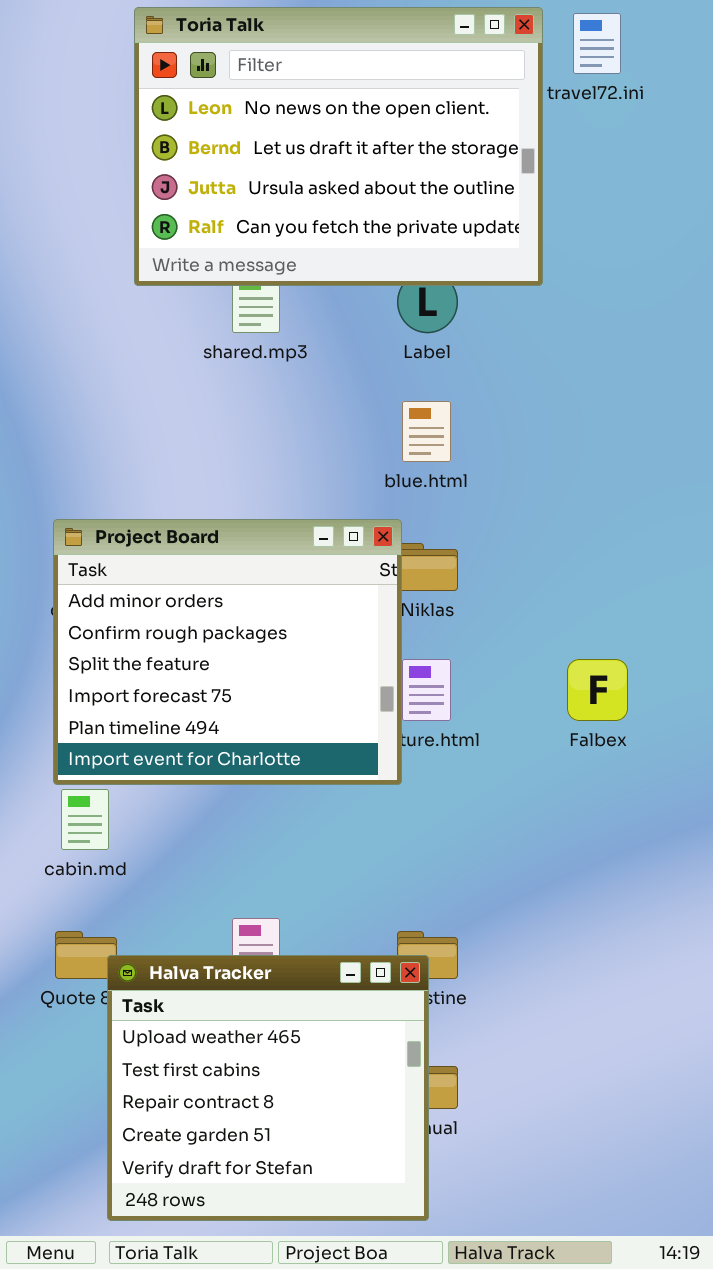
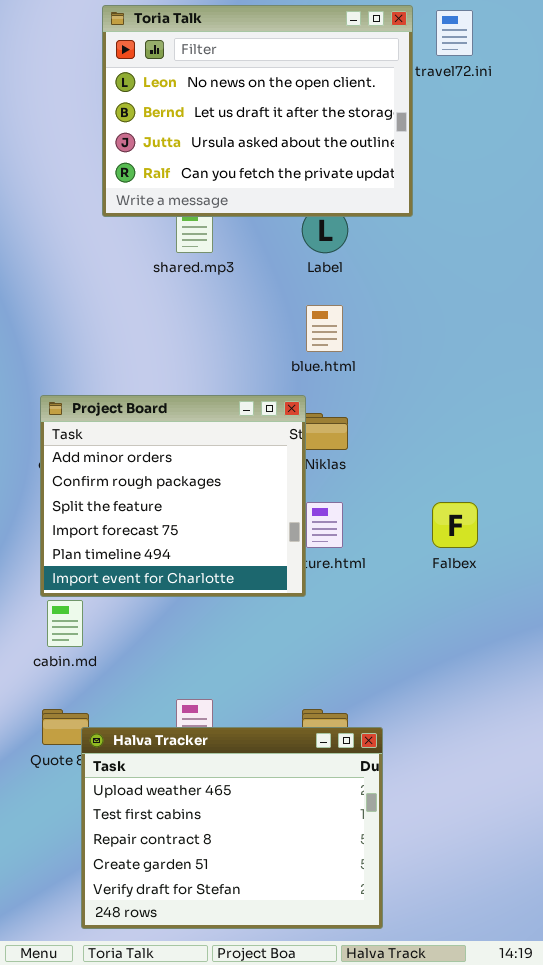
Halva Tracker: [107,955,429,1221] -> [81,727,383,929], resized

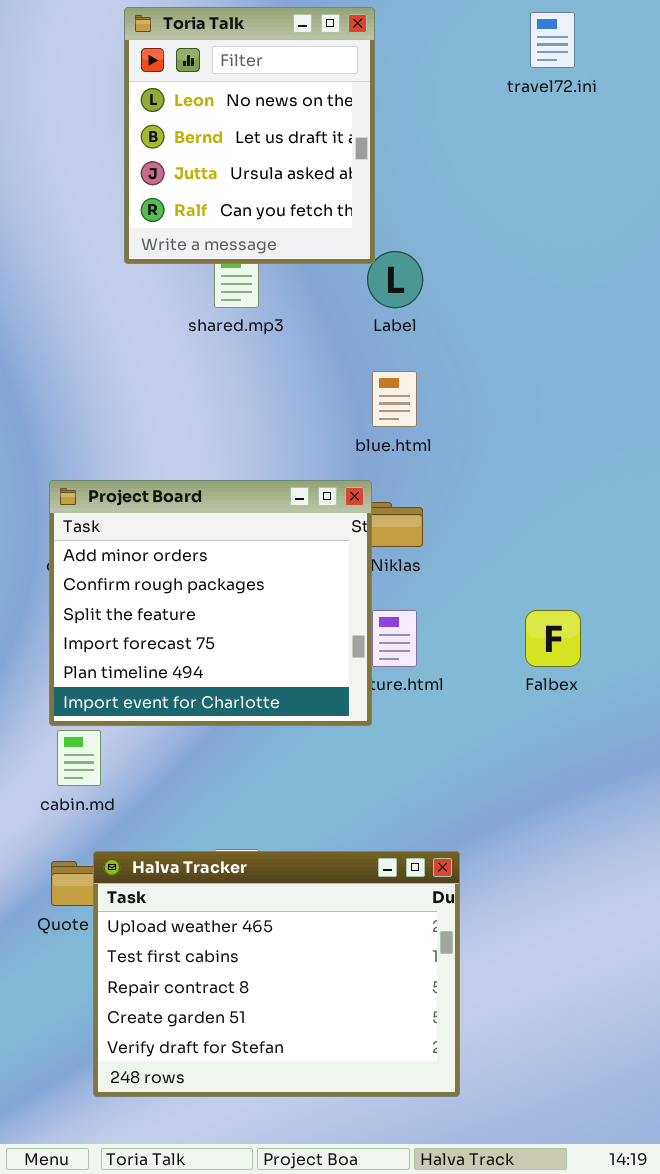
Toria Talk: [102,5,413,217] -> [124,7,375,264], resized
Halva Tracker: [81,727,383,929] -> [93,851,460,1097], moved

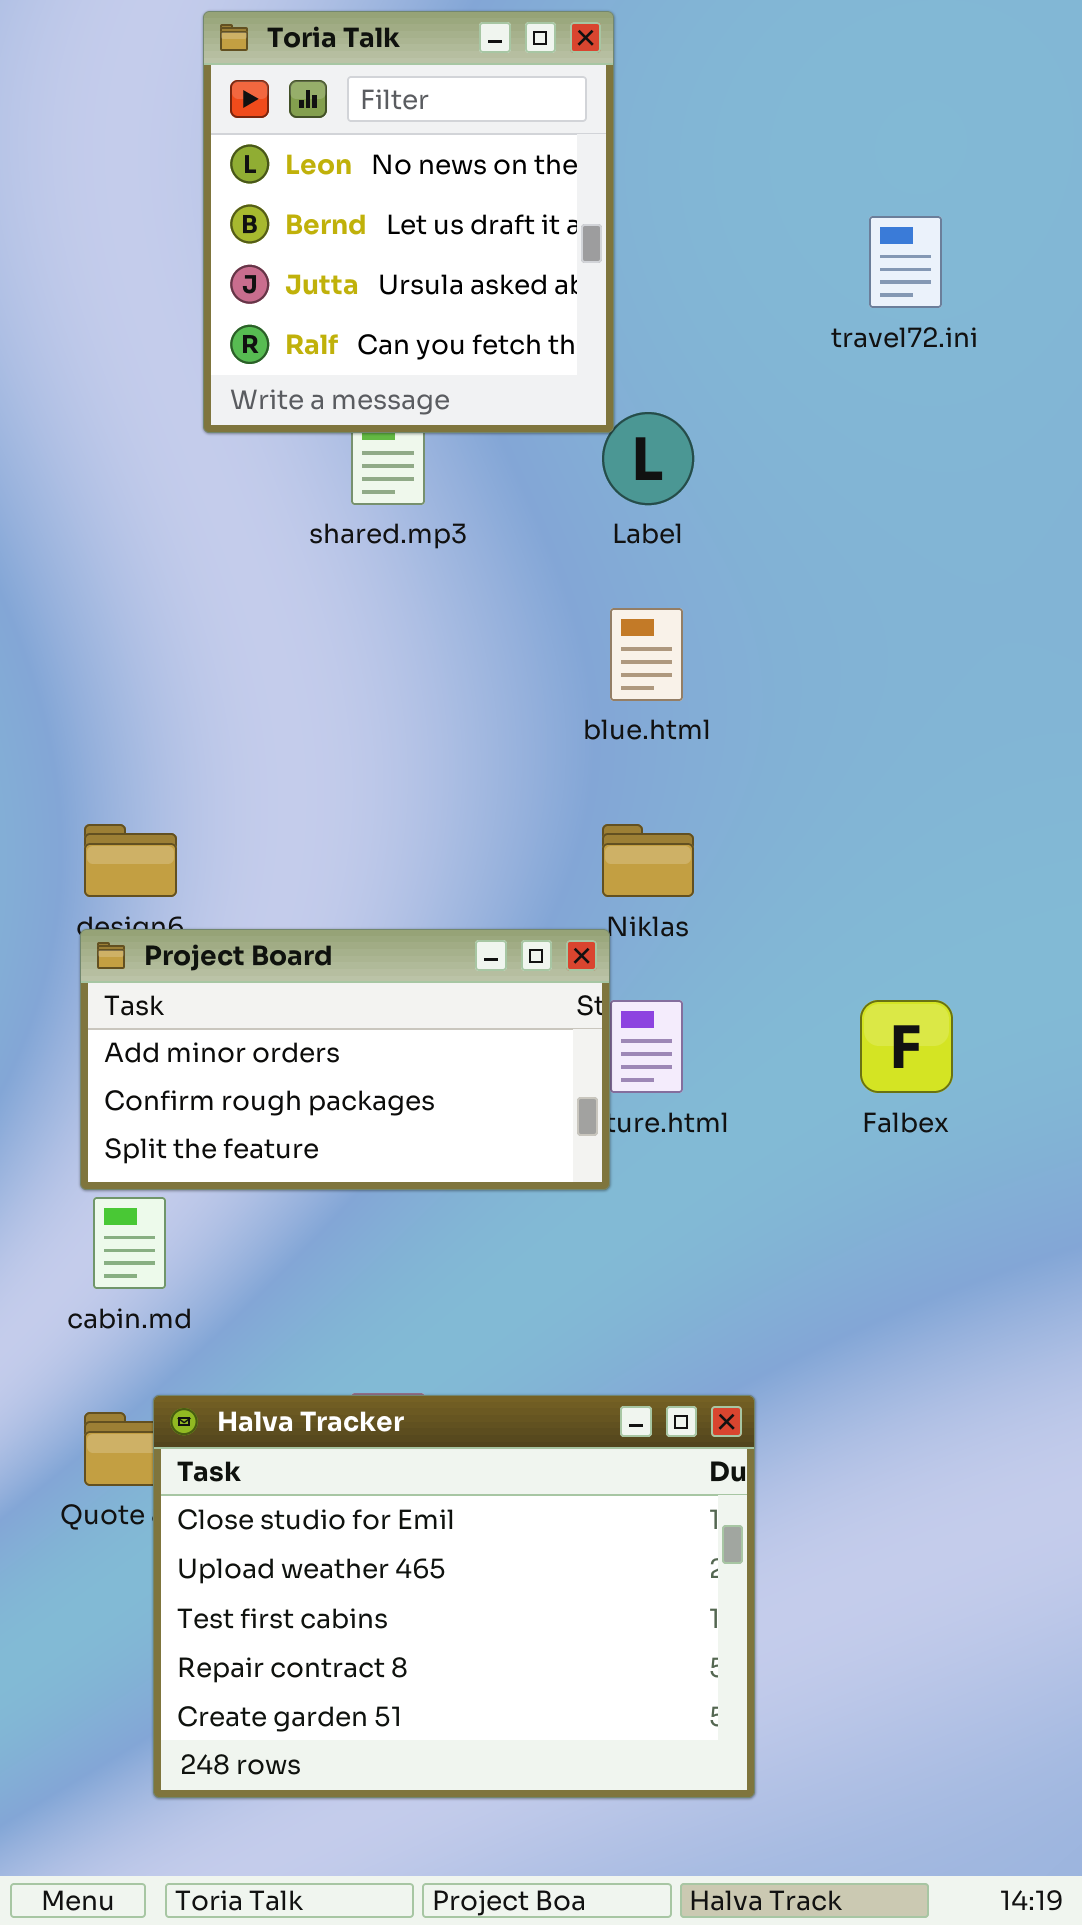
travel72.ini: [530,12,575,68] -> [869,216,942,308], moved
Project Board: [49,480,372,726] -> [80,929,610,1190], resized
Halva Tracker: [93,851,460,1097] -> [153,1395,755,1798], scrolled up 1 row

